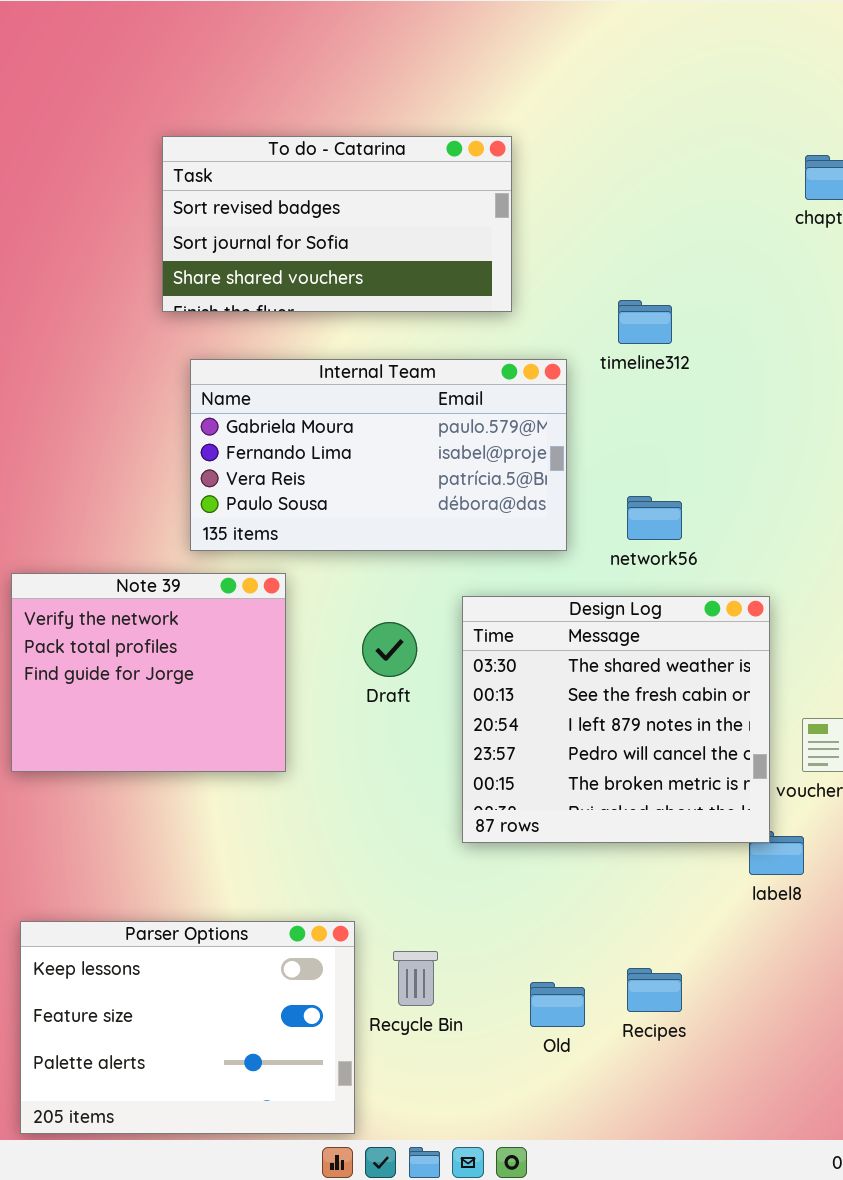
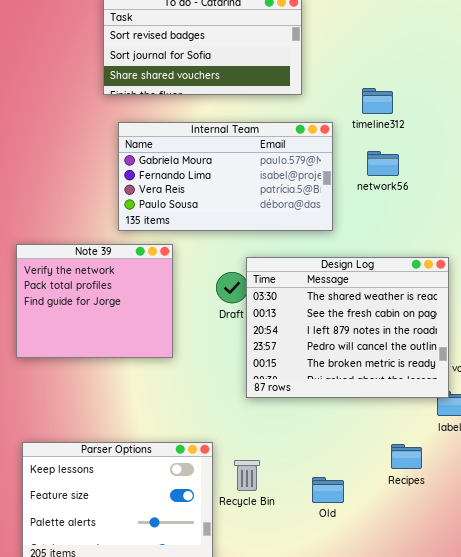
network56: [627,496,682,540] -> [367,151,399,176], moved
Design Log: [462,596,770,843] -> [246,257,449,398], resized
Recipes: [627,968,682,1012] -> [391,444,422,469], moved

